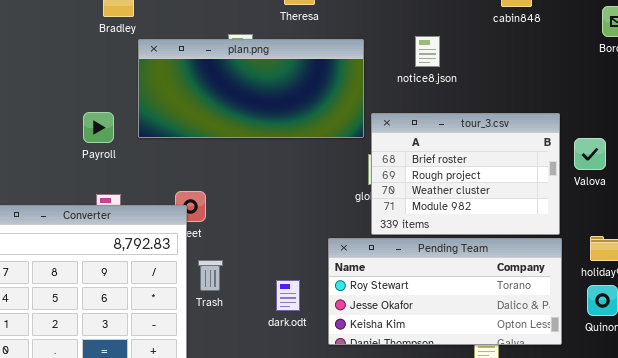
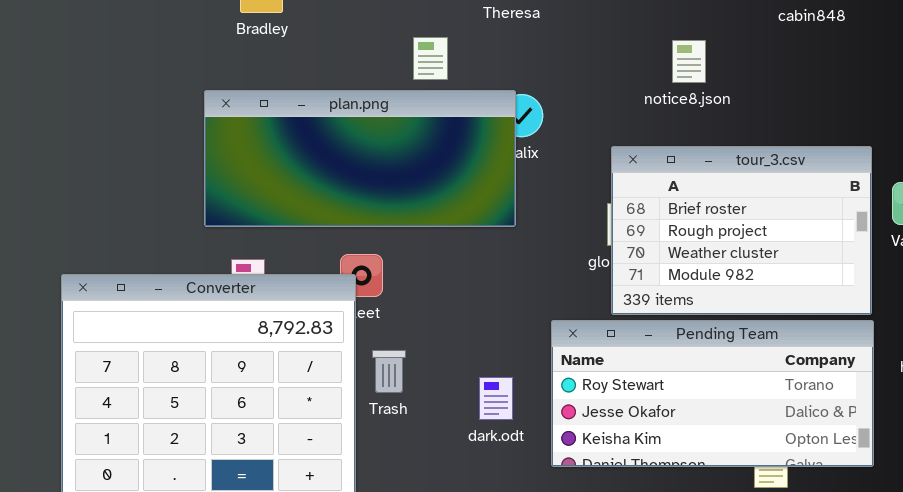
plan.png: [138,39,364,138] -> [204,90,516,227], moved

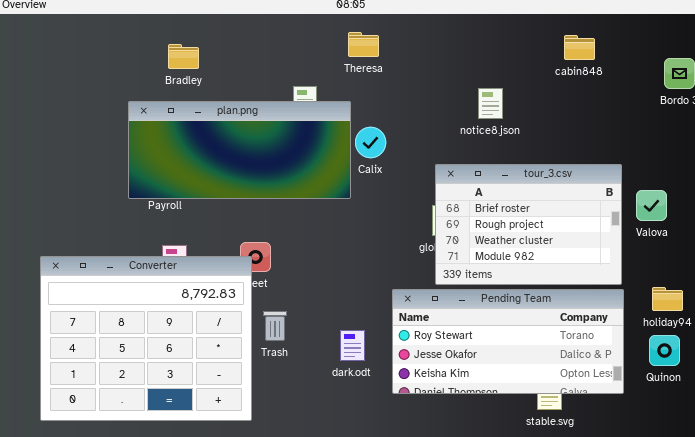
plan.png: [204,90,516,227] -> [128,101,351,199], moved

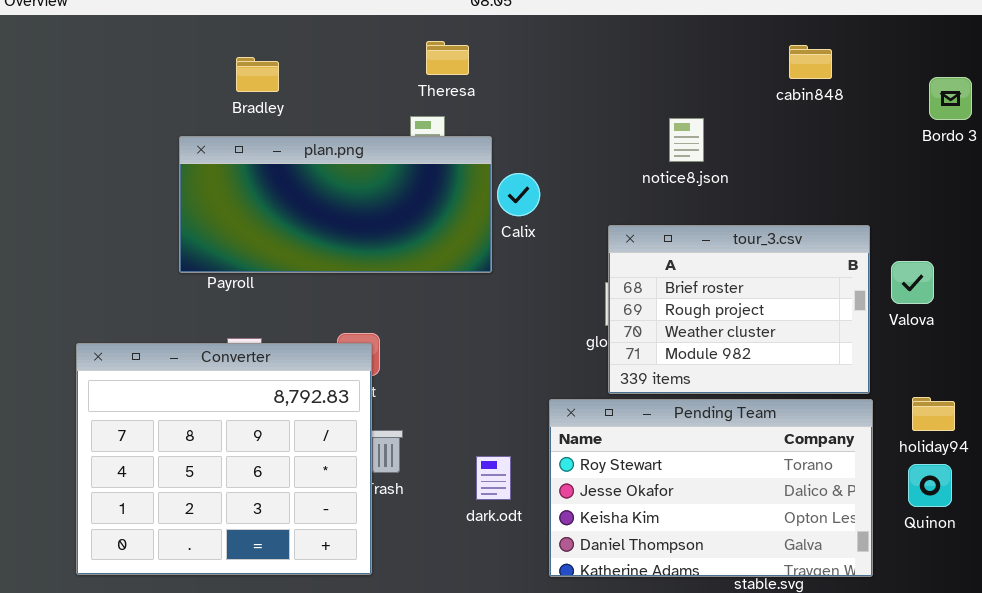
Theresa: [348,32,379,57] -> [426,41,469,75], moved
Converter: [40,256,252,421] -> [76,343,372,575], moved
Pending Team: [392,289,624,394] -> [549,399,873,577], resized

